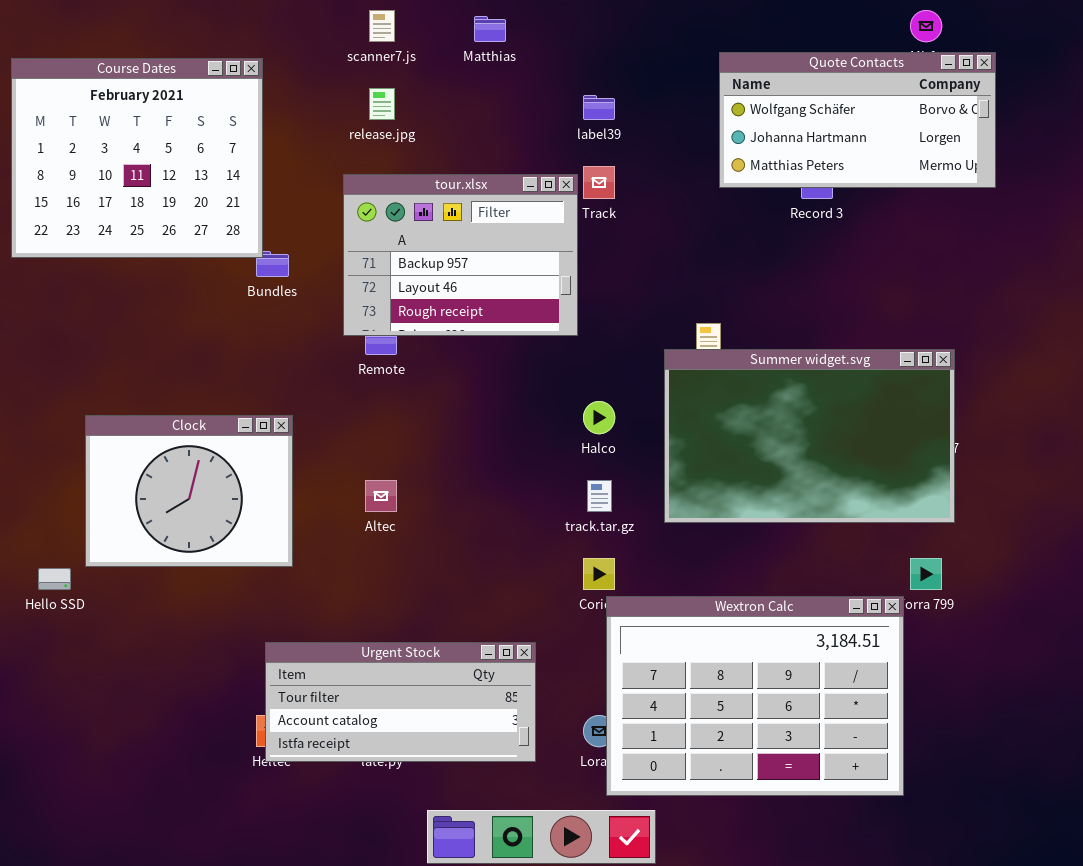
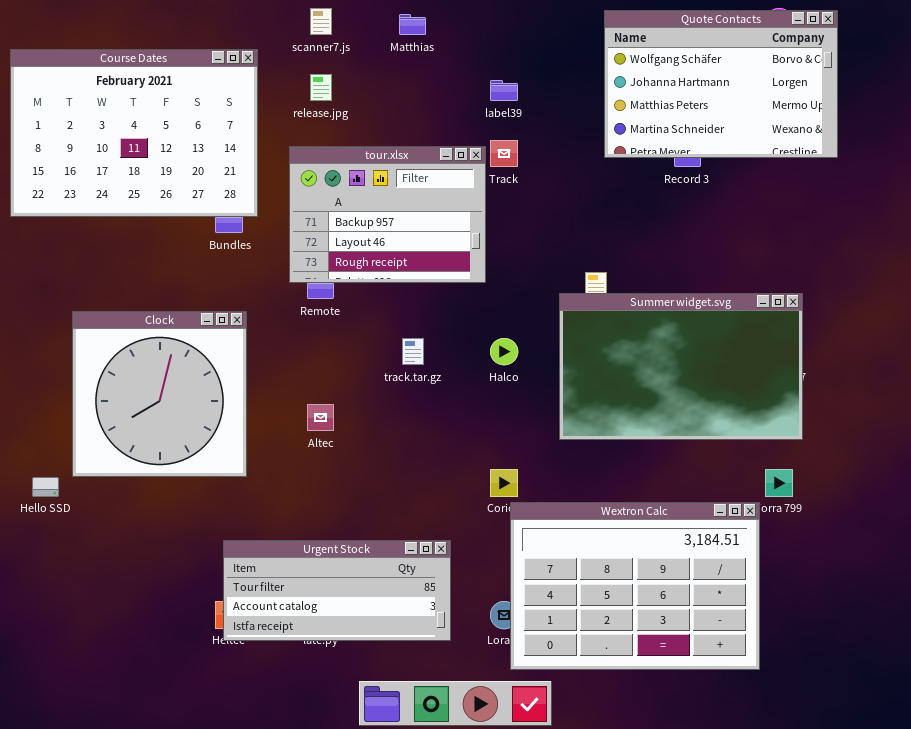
Quote Contacts: [719,52,996,188] -> [604,10,838,158], resized
Course Dates: [11,58,263,258] -> [10,49,258,217], resized
Clock: [85,415,293,567] -> [72,311,247,477], resized
track.tar.gz: [587,480,612,512] -> [402,338,424,365], moved

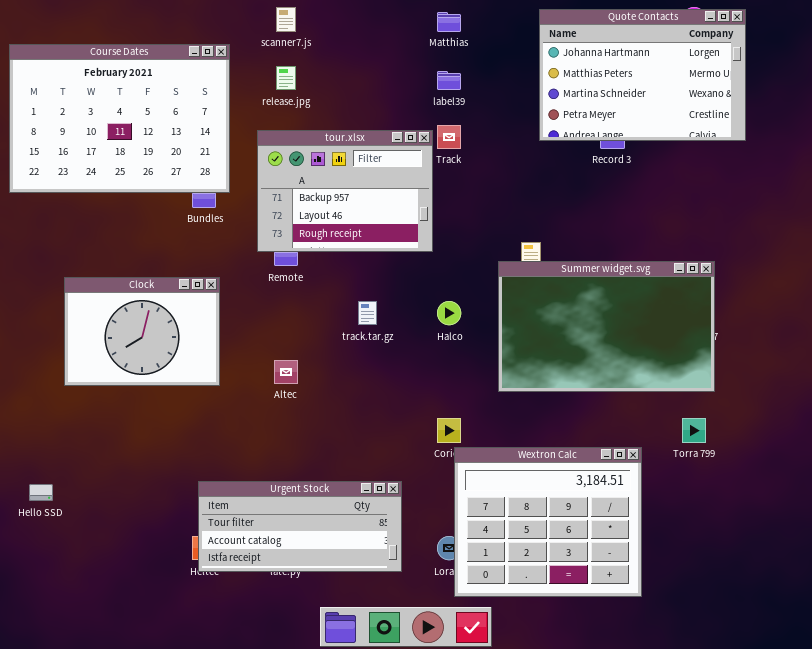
Quote Contacts: [604,10,838,158] -> [539,9,746,141], scrolled down 1 row
Matthias: [399,14,426,35] -> [437,12,461,32], moved
Clock: [72,311,247,477] -> [64,277,220,386], resized
Hello SSD: [32,477,59,497] -> [29,484,53,501], moved
Wextron Calc: [510,502,760,670] -> [454,447,642,597], resized

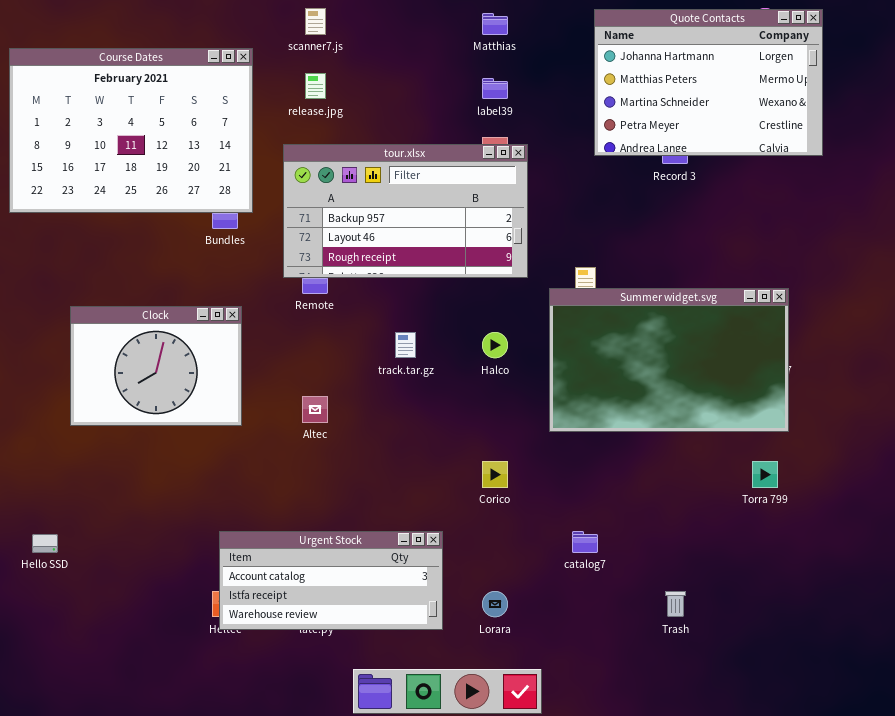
tour.xlsx: [257,130,433,252] -> [283,144,528,278], resized
Wextron Calc: [454,447,642,597] -> none, closed
Urgent Stock: [198,481,402,572] -> [219,531,443,630], scrolled down 1 row

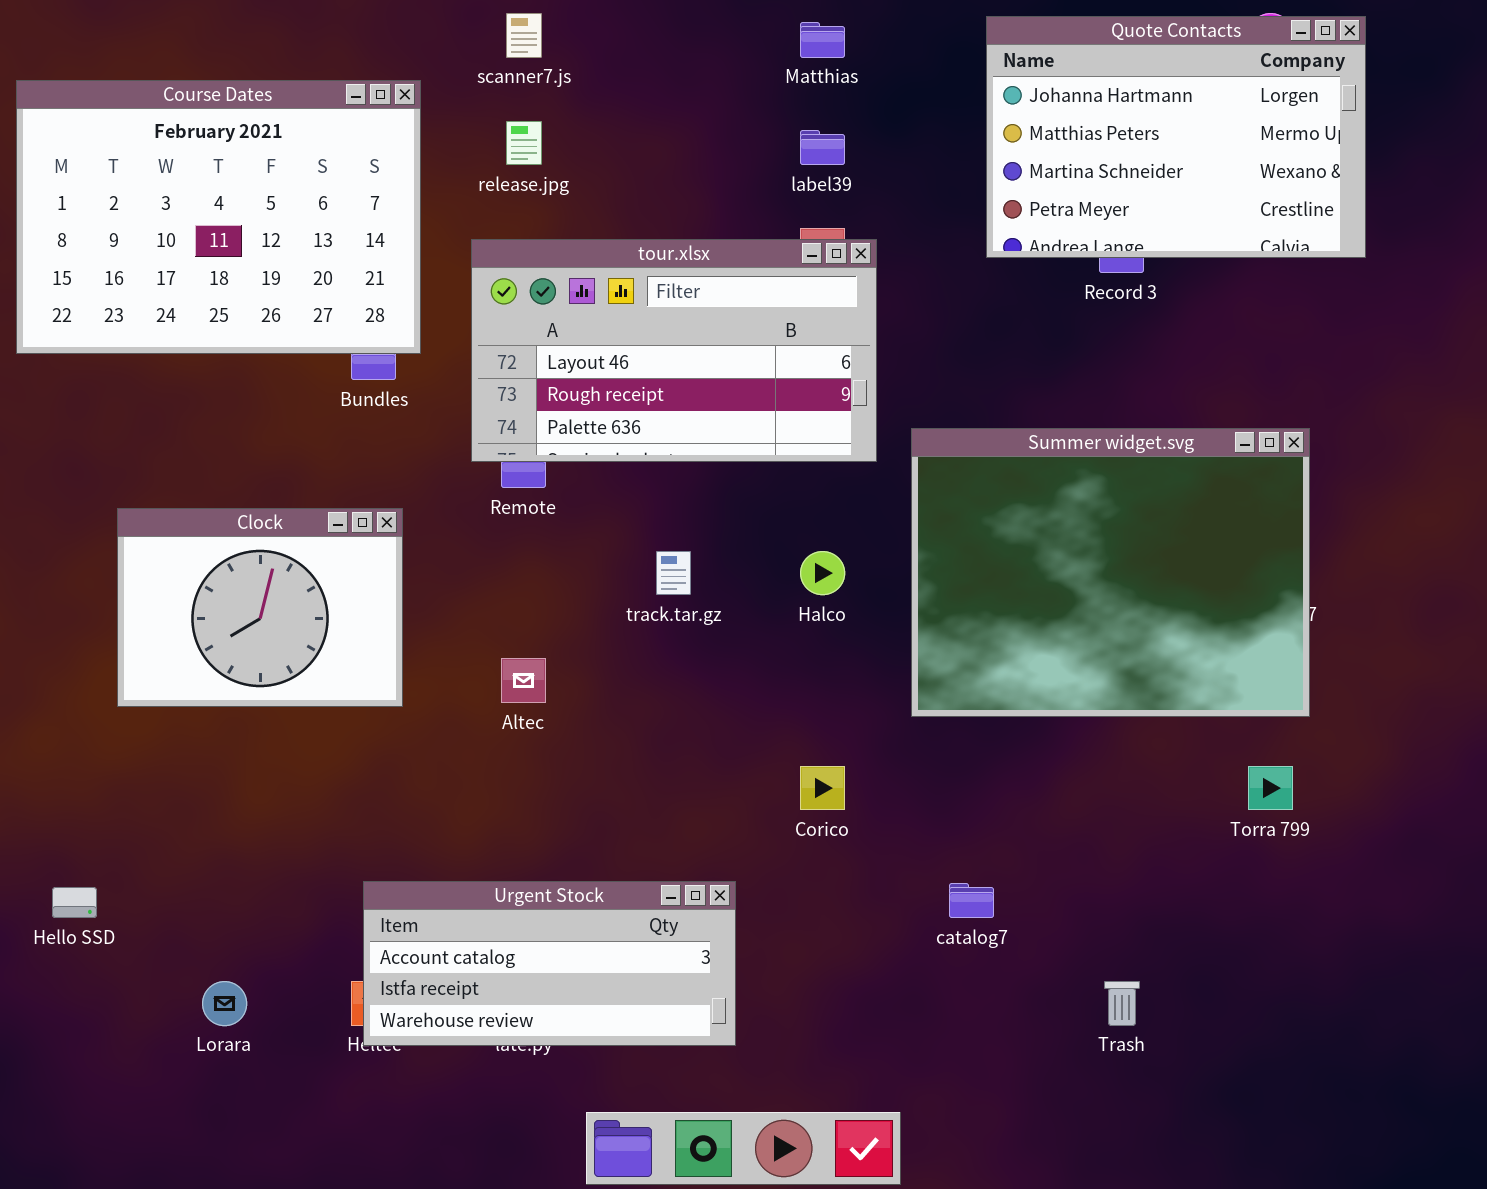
tour.xlsx: [283,144,528,278] -> [471,239,877,462], scrolled down 1 row
Summer widget.svg: [549,288,789,432] -> [911,428,1310,717], resized
Lorara: [482,591,508,617] -> [202,981,247,1026], moved

